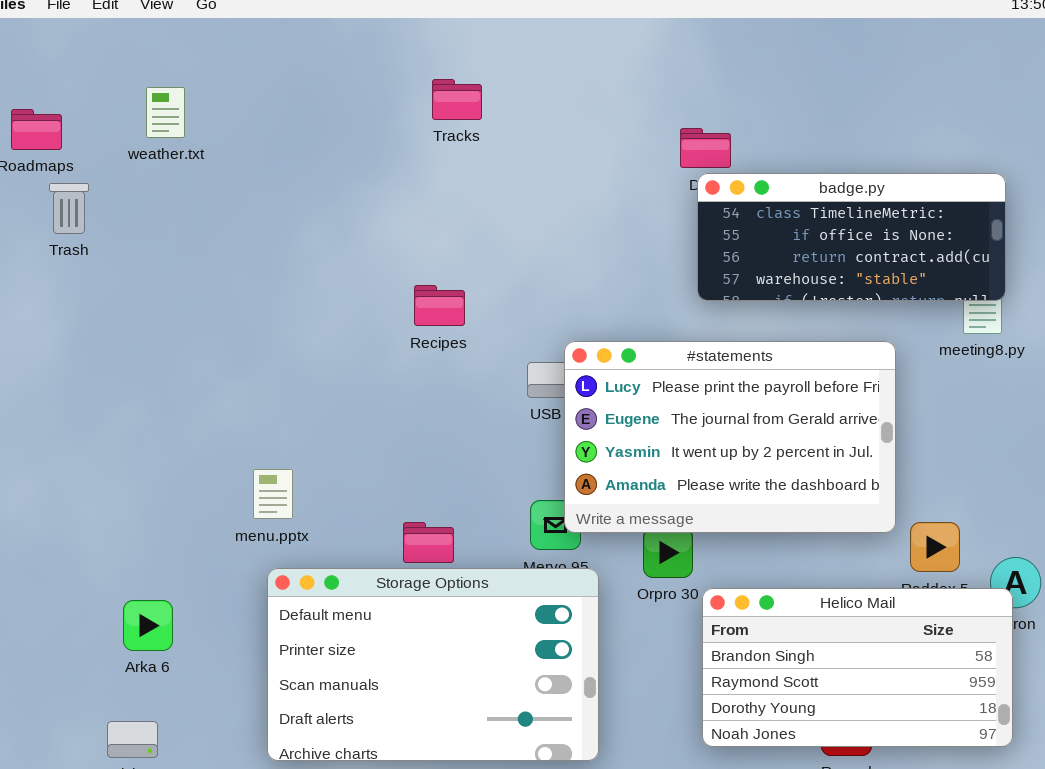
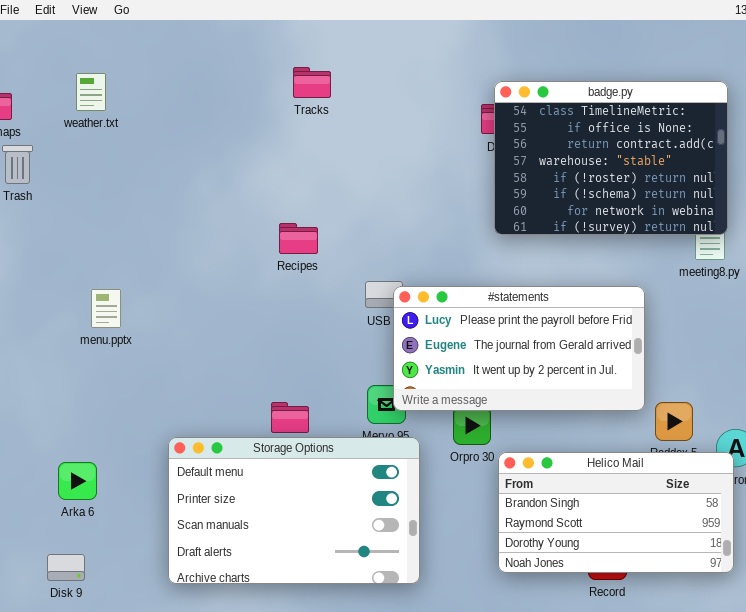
badge.py: [697,173,1006,301] -> [494,81,728,235], resized
#statements: [564,341,896,533] -> [393,286,645,411], resized
menu.pptx: [253,469,293,519] -> [91,289,121,328], moved

